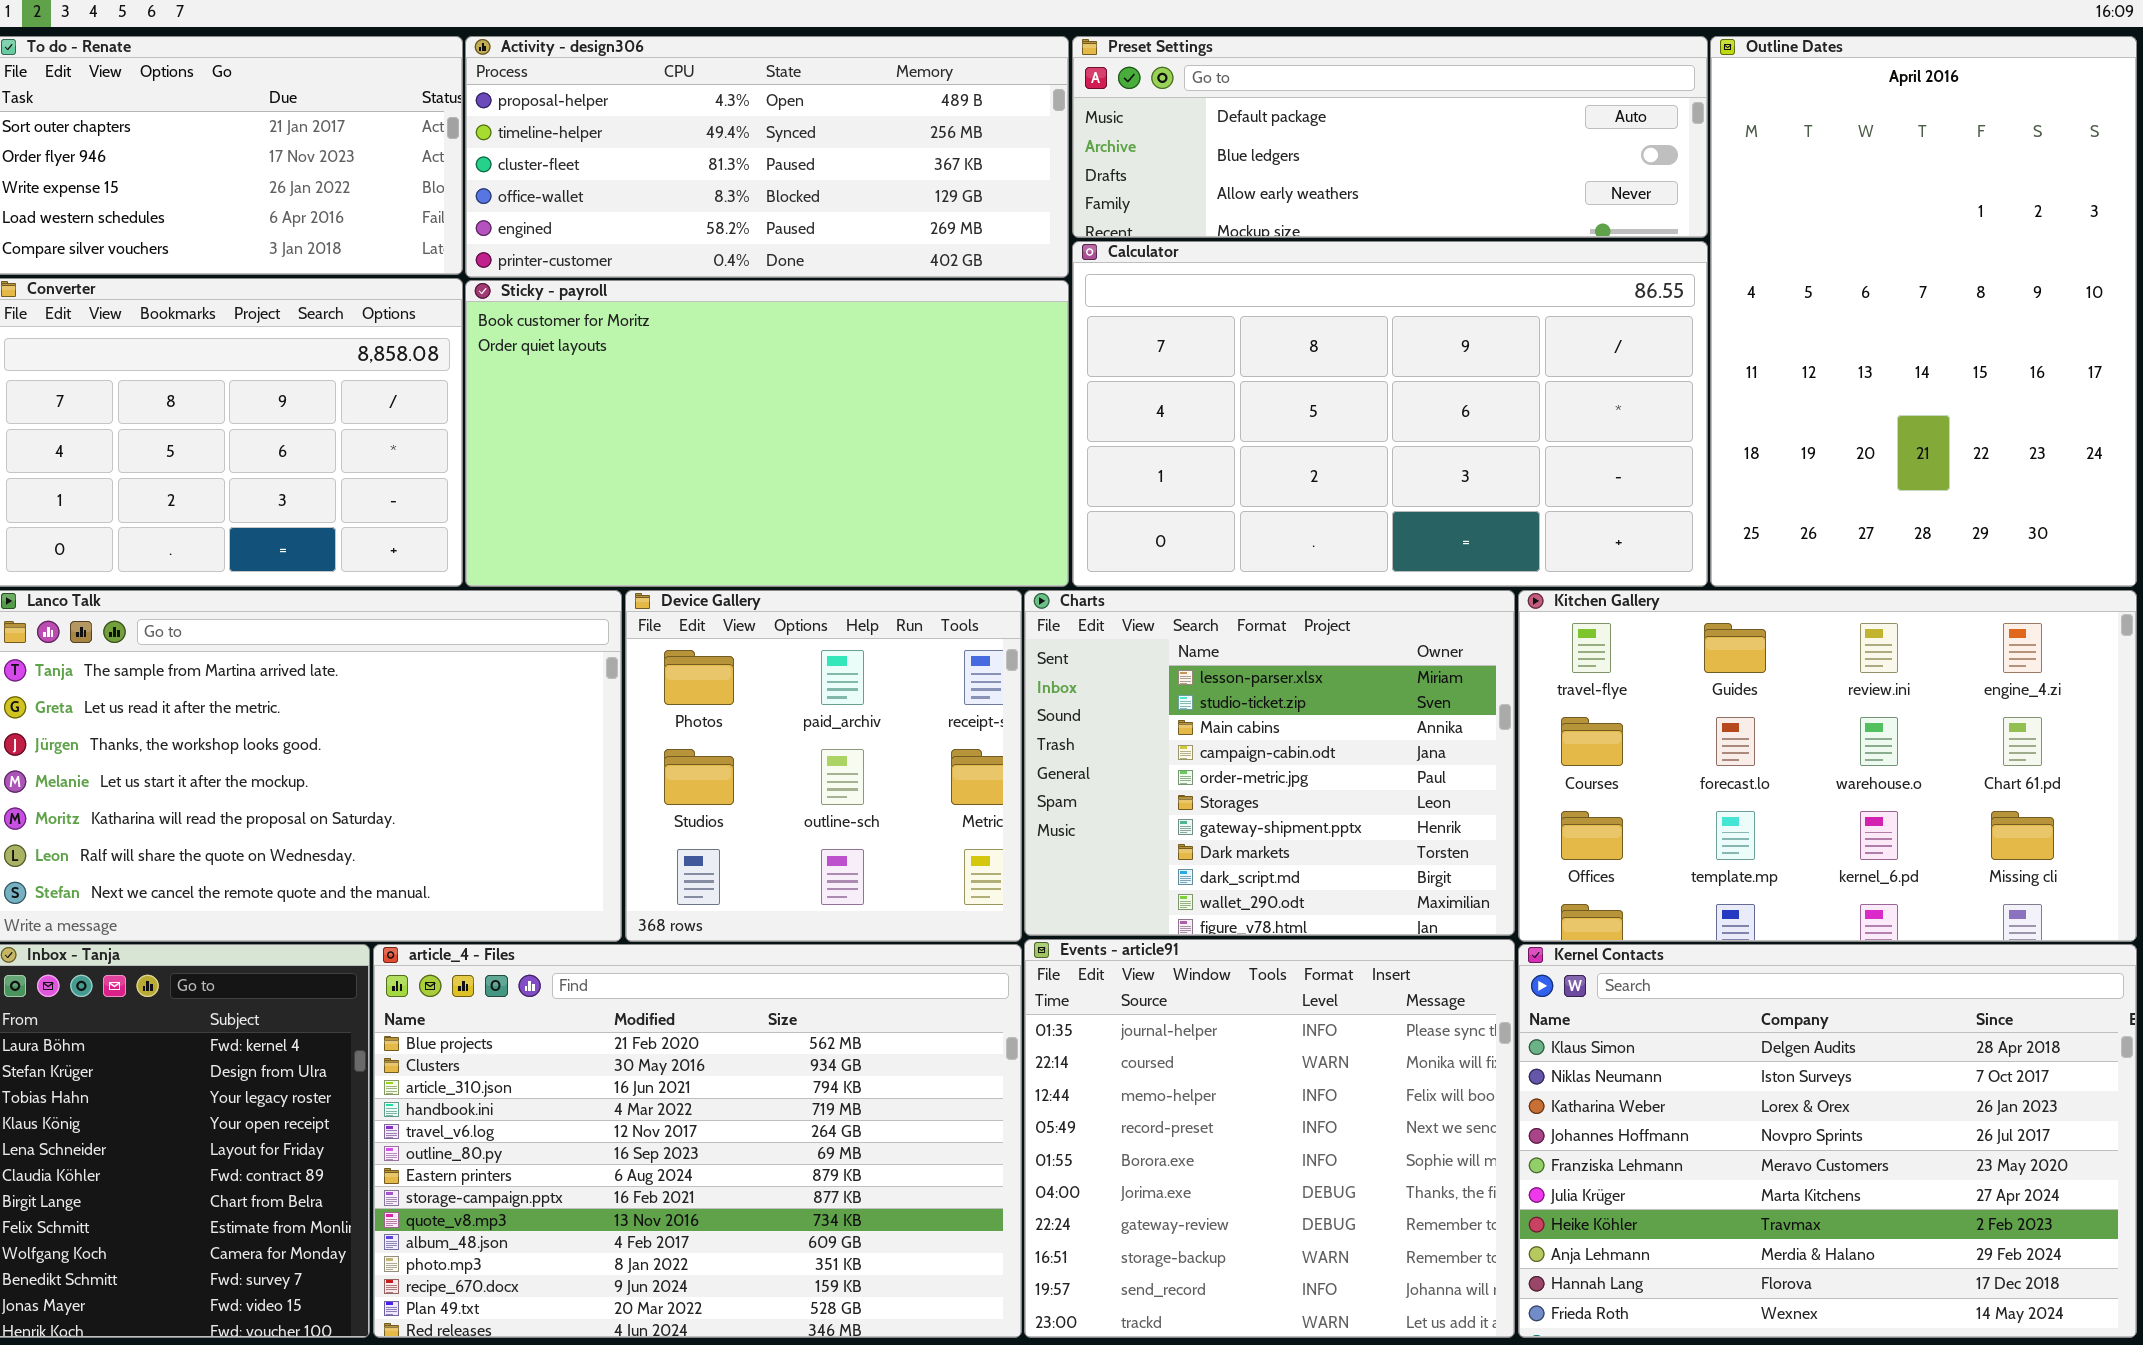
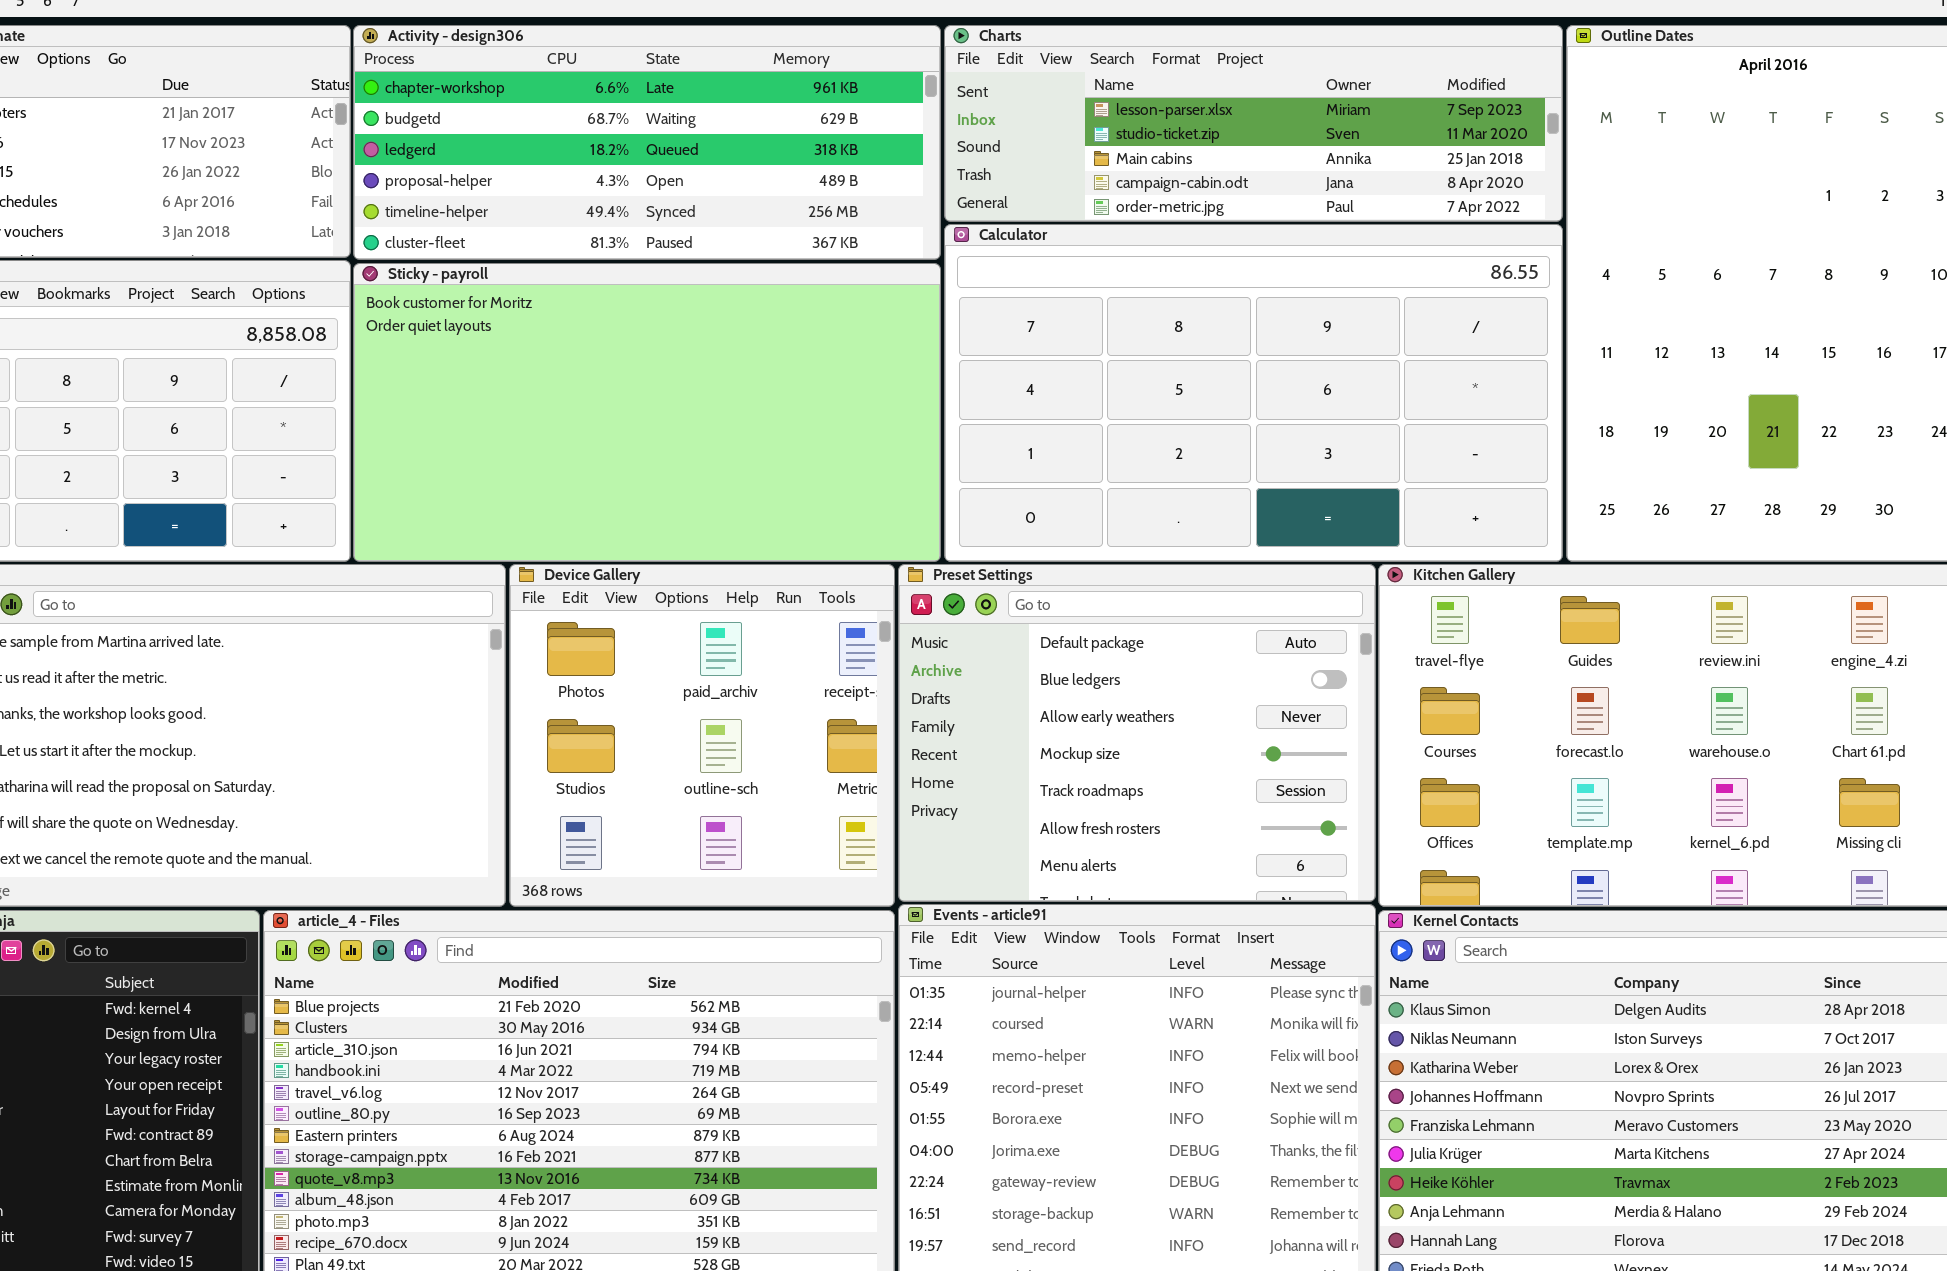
Activity - design306: [465,36,1069,278] -> [353,25,941,260], scrolled up 3 rows
Preset Settings: [1072,36,1708,238] -> [898,564,1376,902], moved, resized
Charts: [1024,590,1515,936] -> [944,25,1563,222], moved, resized

